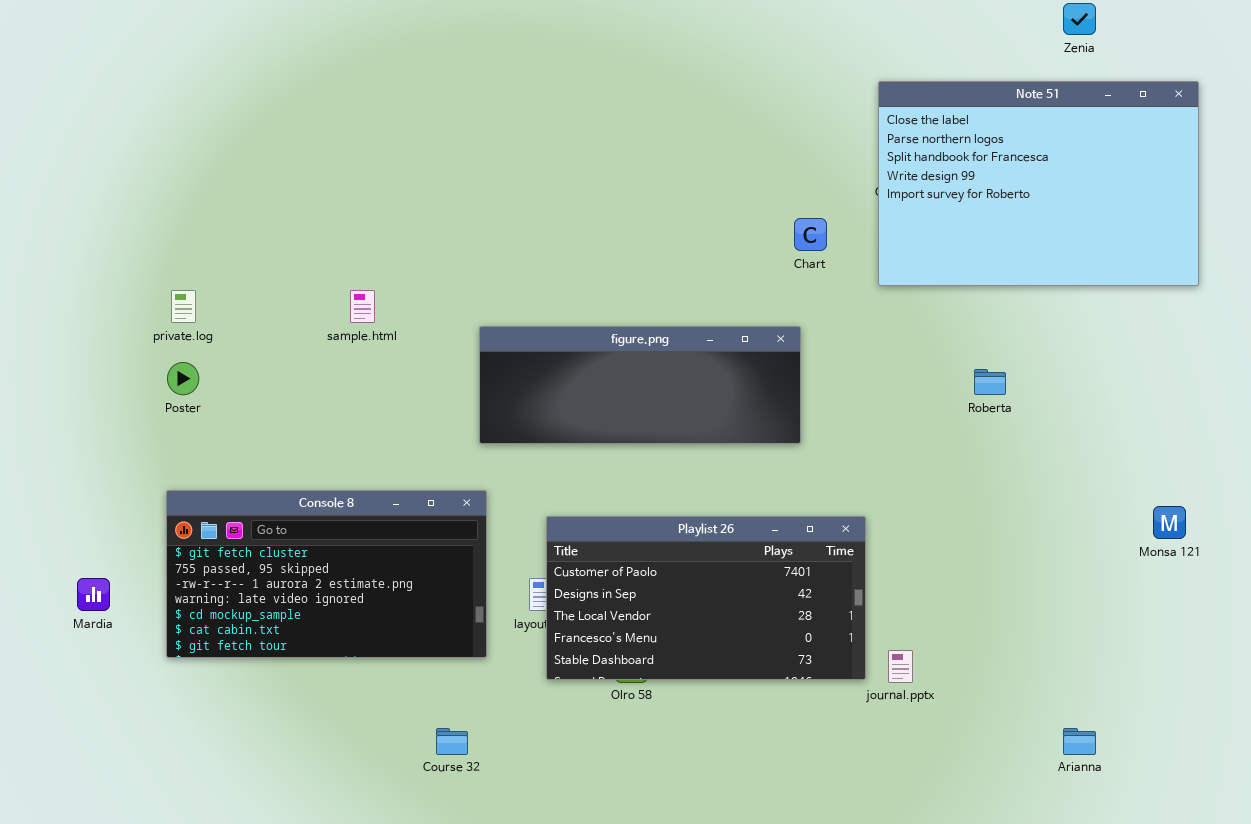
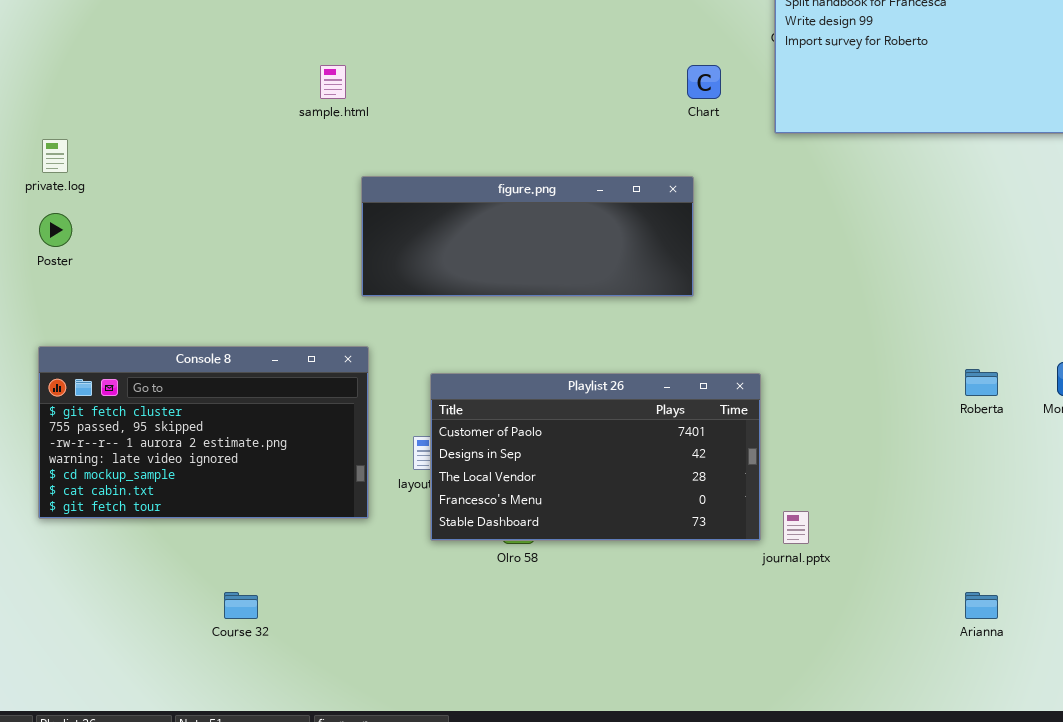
sample.html: [350,290,375,323] -> [320,65,346,99], moved
Roberta: [974,369,1006,395] -> [965,369,998,396], moved
Course 32: [436,728,468,755] -> [224,592,258,619], moved

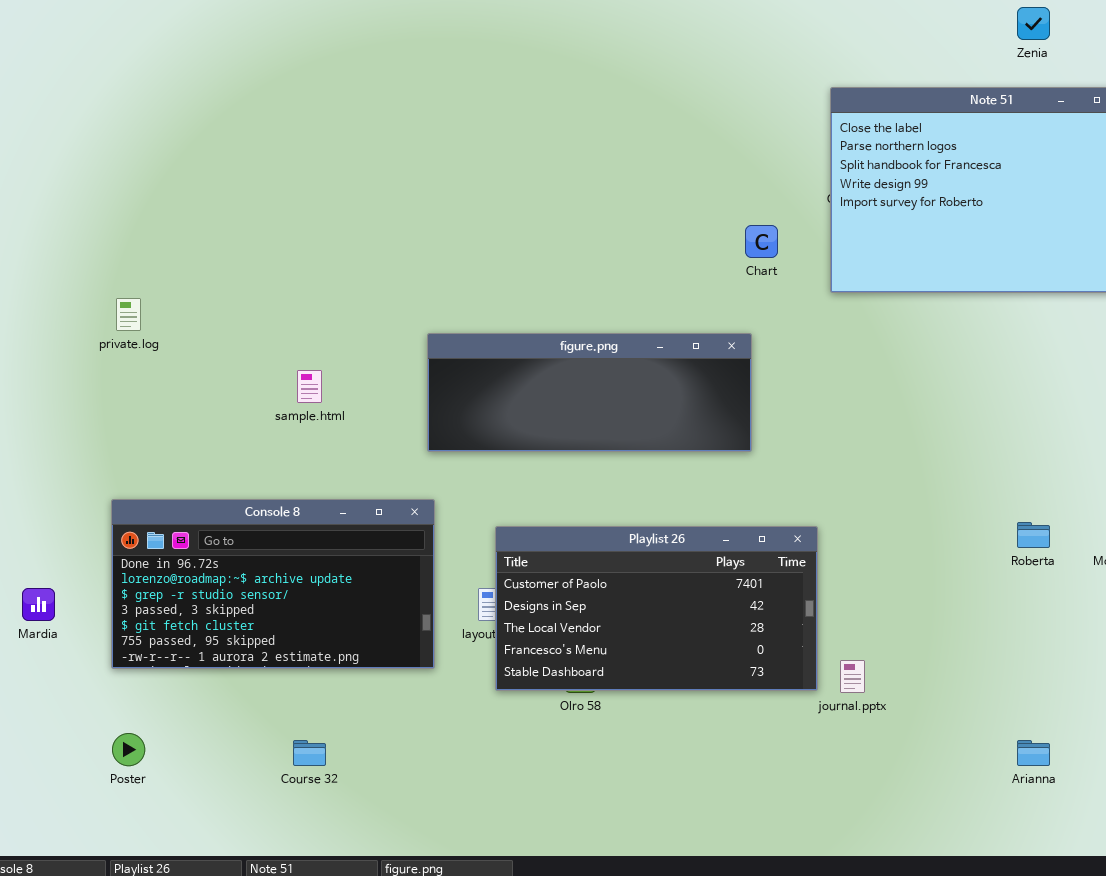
sample.html: [320,65,346,99] -> [297,370,322,403], moved
Poster: [39,213,72,247] -> [112,733,145,766], moved
Console 8: [38,346,369,519] -> [111,499,435,669], scrolled up 4 rows

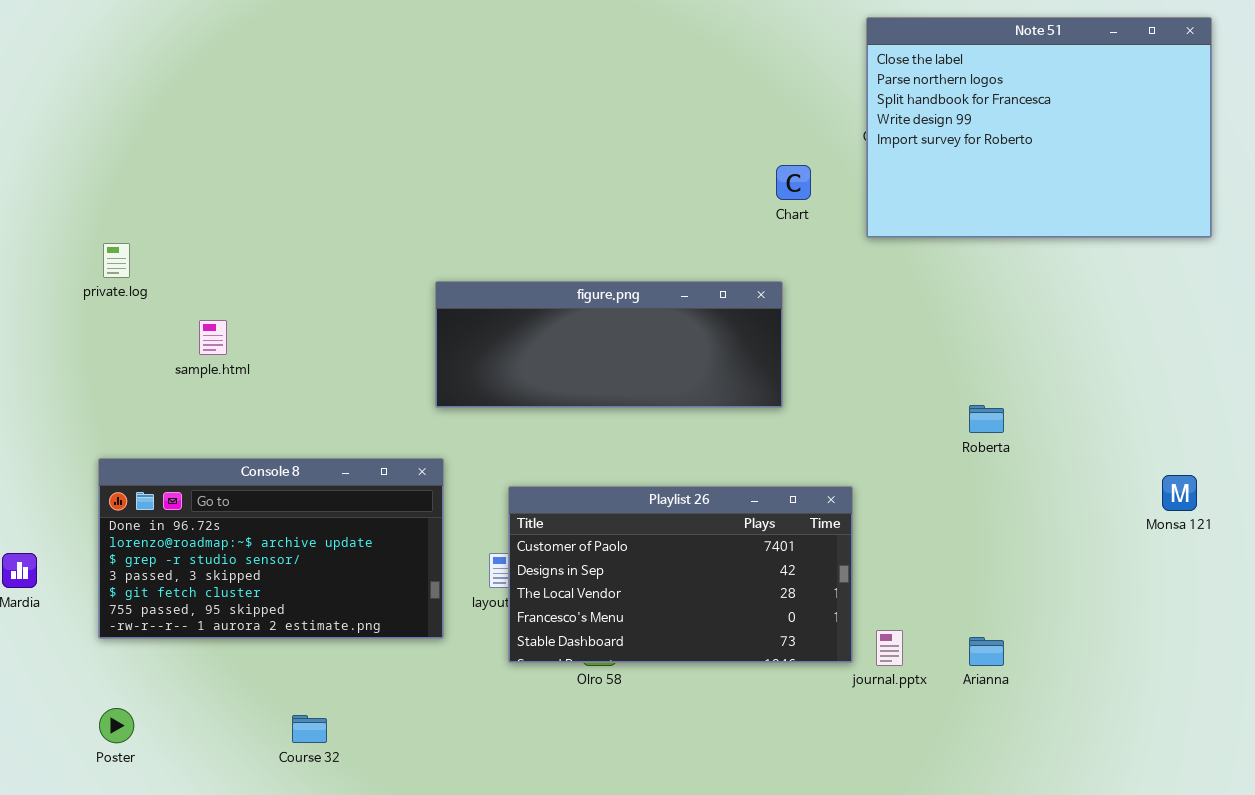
sample.html: [297,370,322,403] -> [199,320,227,355], moved
Roberta: [1017,522,1050,548] -> [969,405,1004,433], moved
Arianna: [1017,740,1050,766] -> [969,637,1004,666], moved

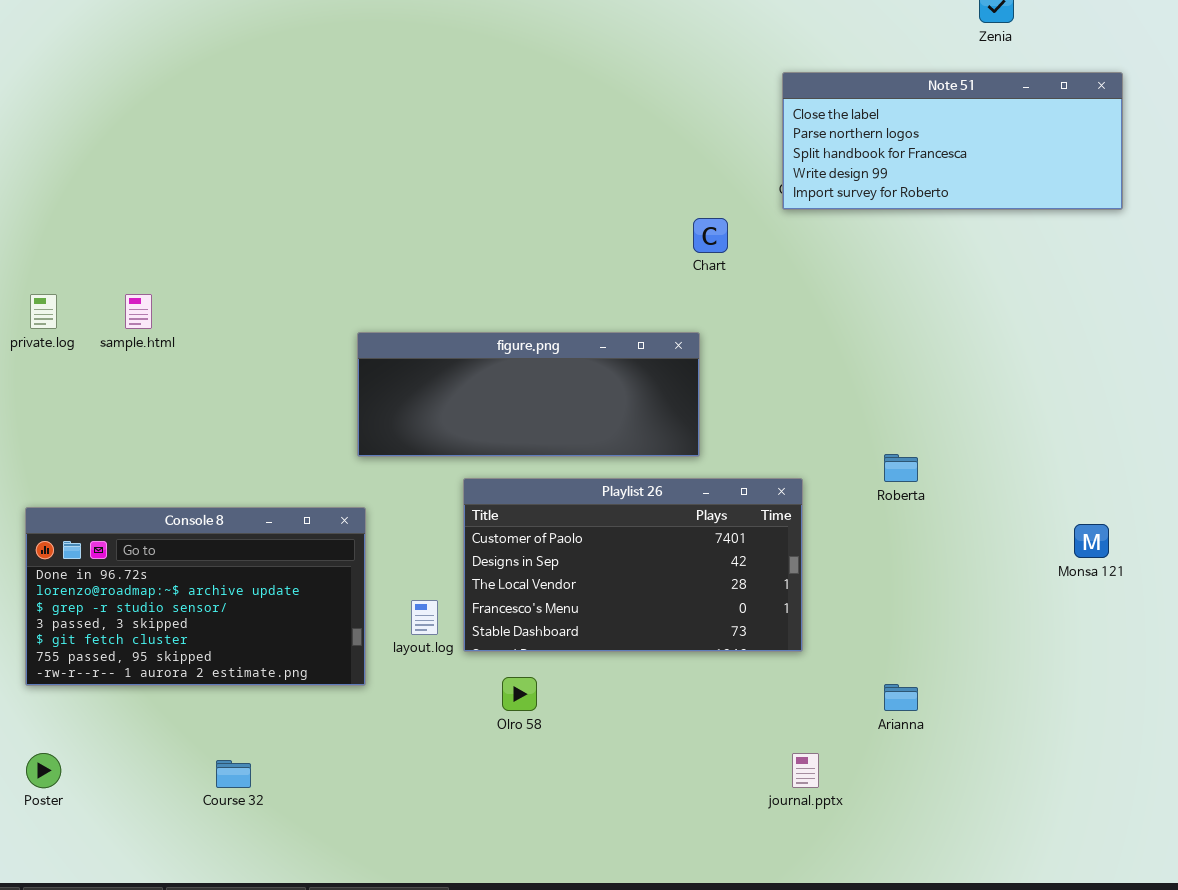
Note 51: [866,17,1212,238] -> [782,72,1123,210], resized
sample.html: [199,320,227,355] -> [125,294,152,329], moved
Playlist 26: [508,486,853,663] -> [463,478,803,652], moved
journal.pptx: [876,630,903,666] -> [792,753,819,788], moved

